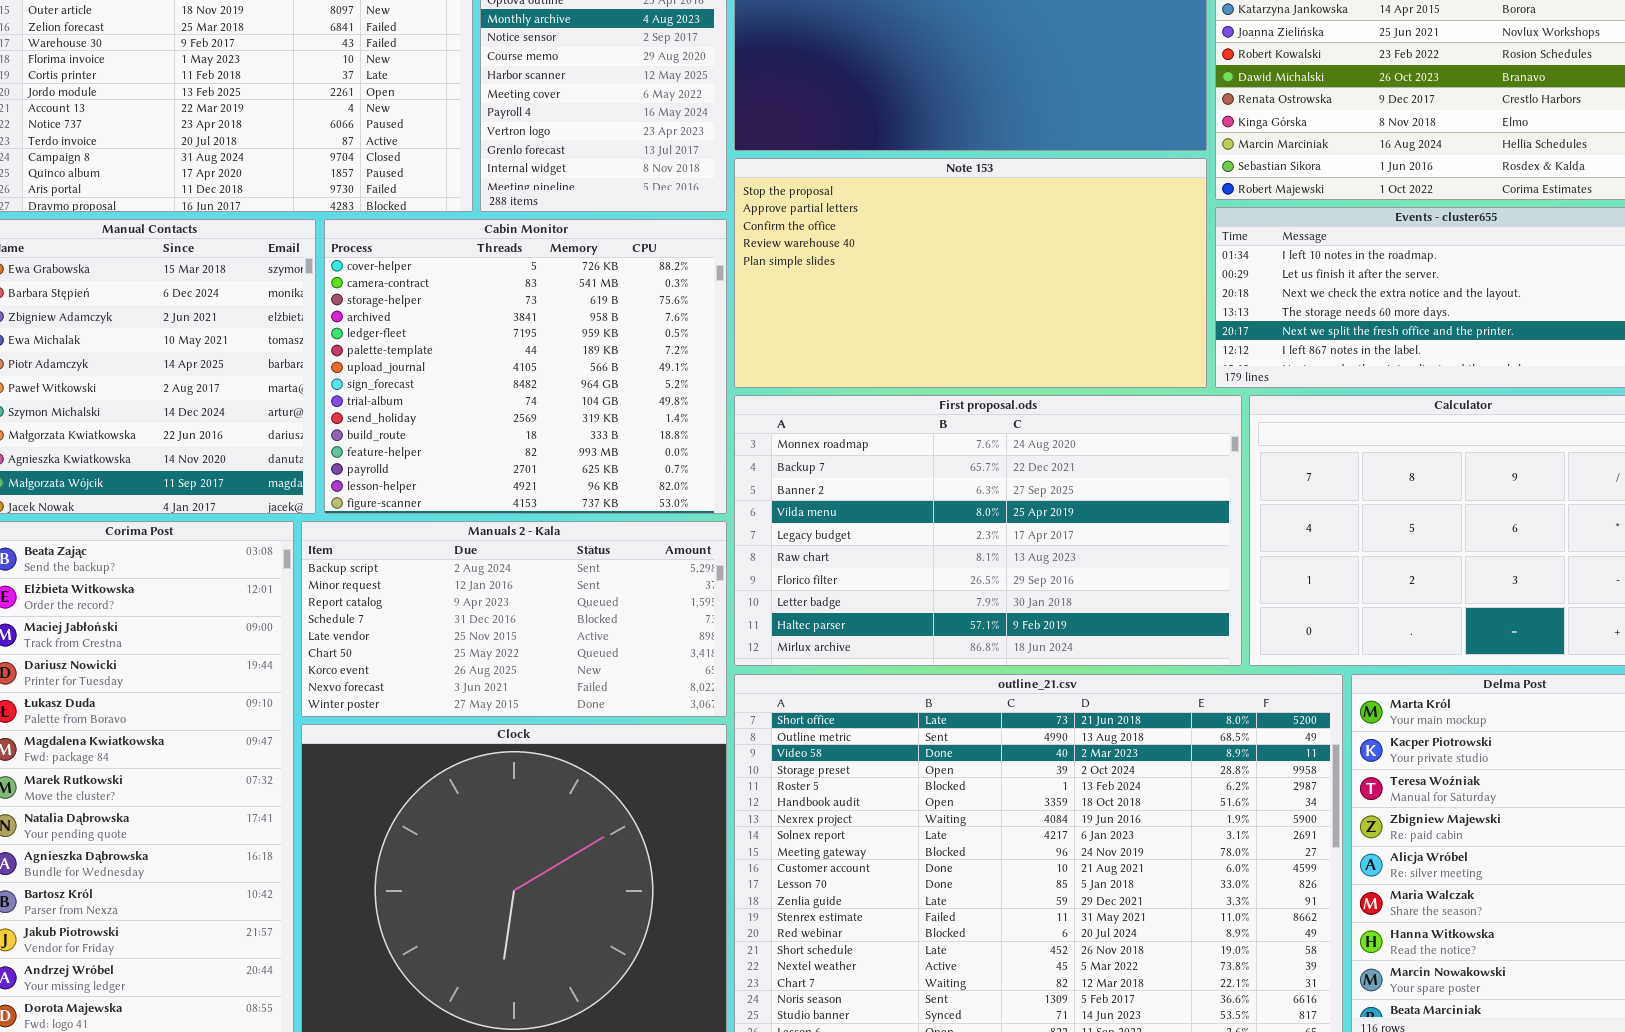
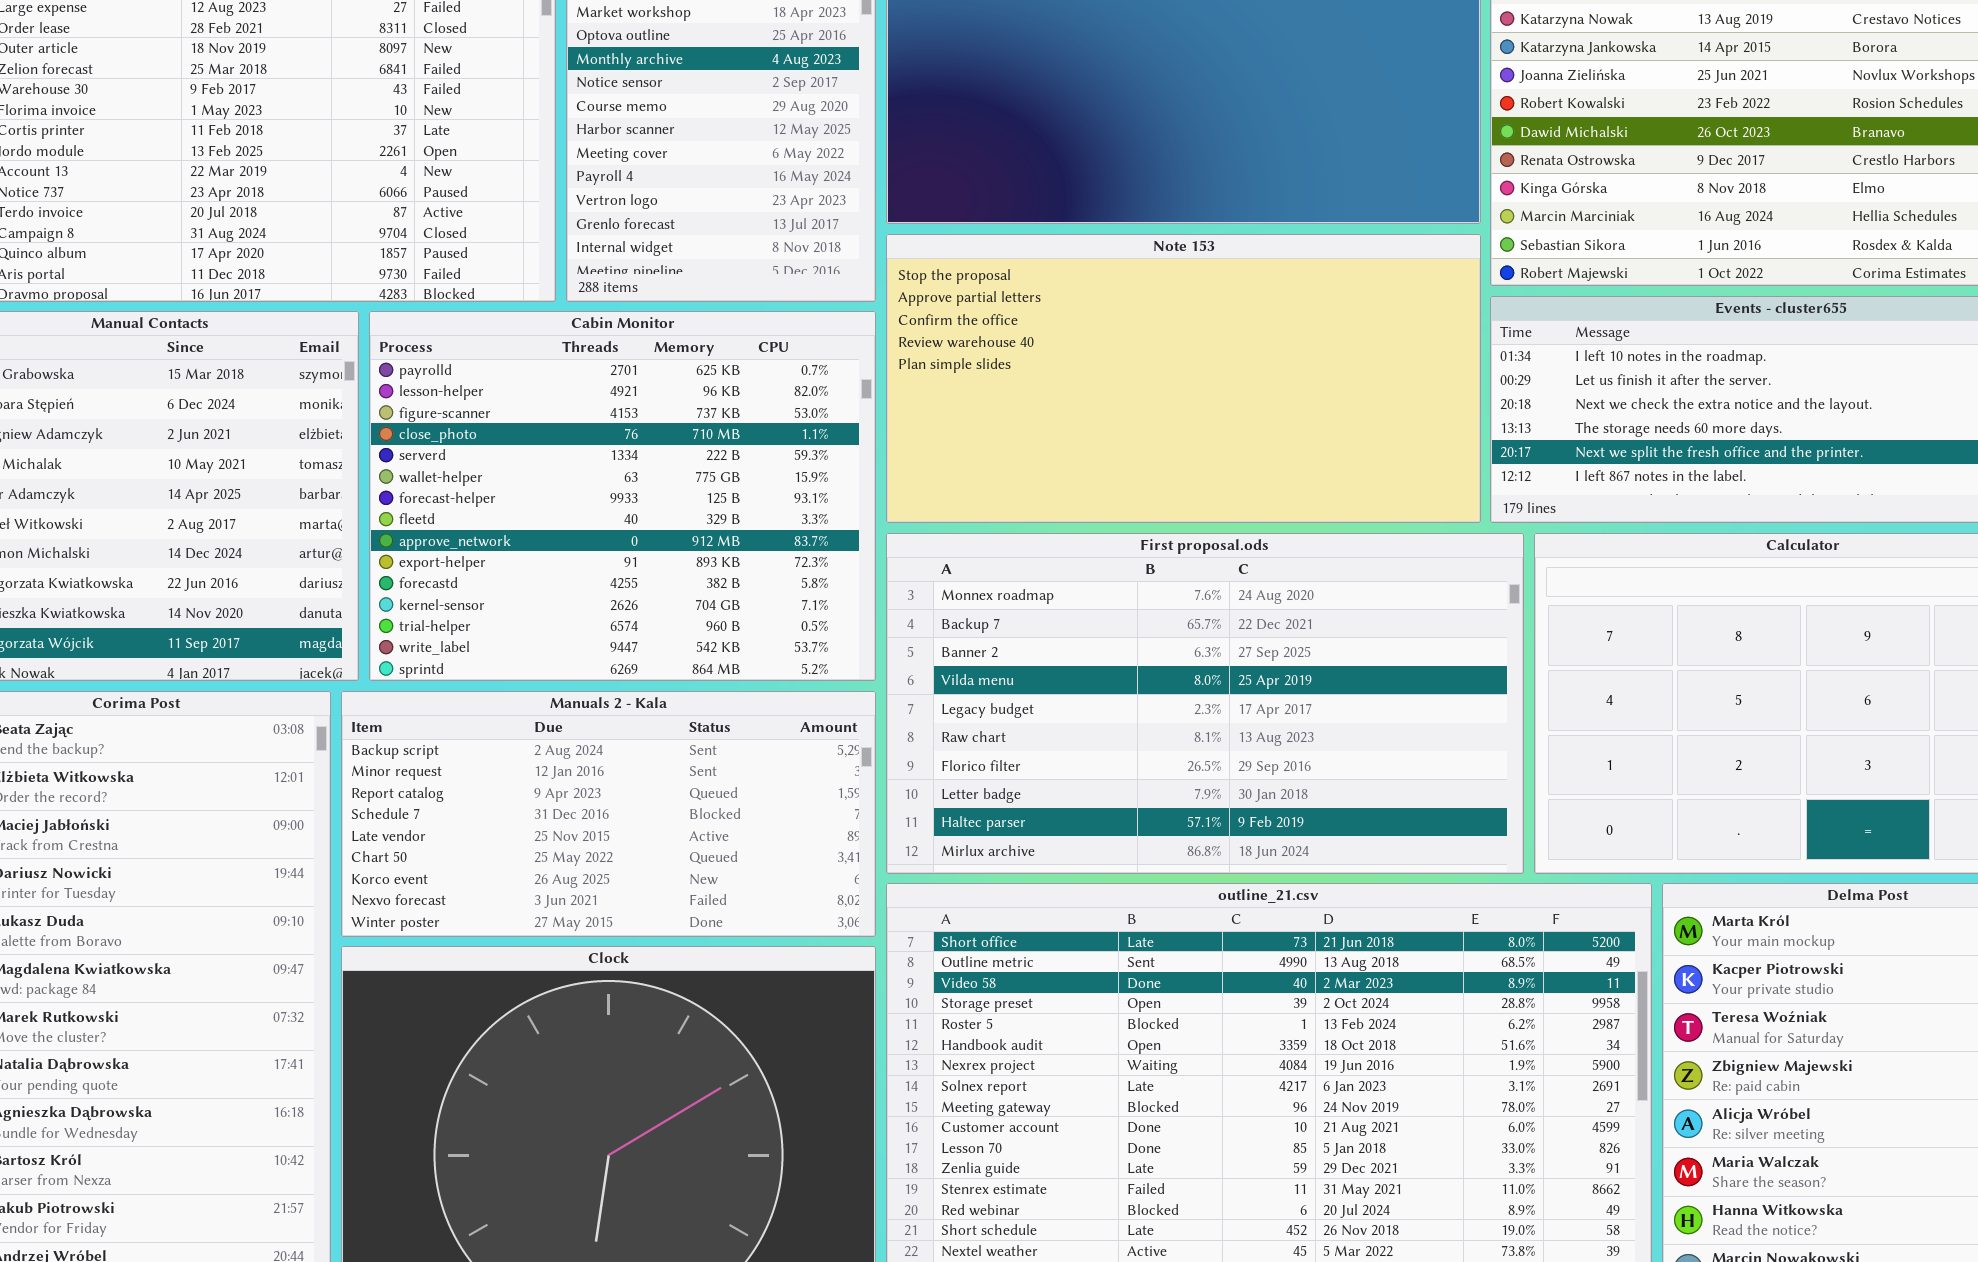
Cabin Monitor: [324,219,727,514] -> [369,311,876,681], scrolled down 12 rows

